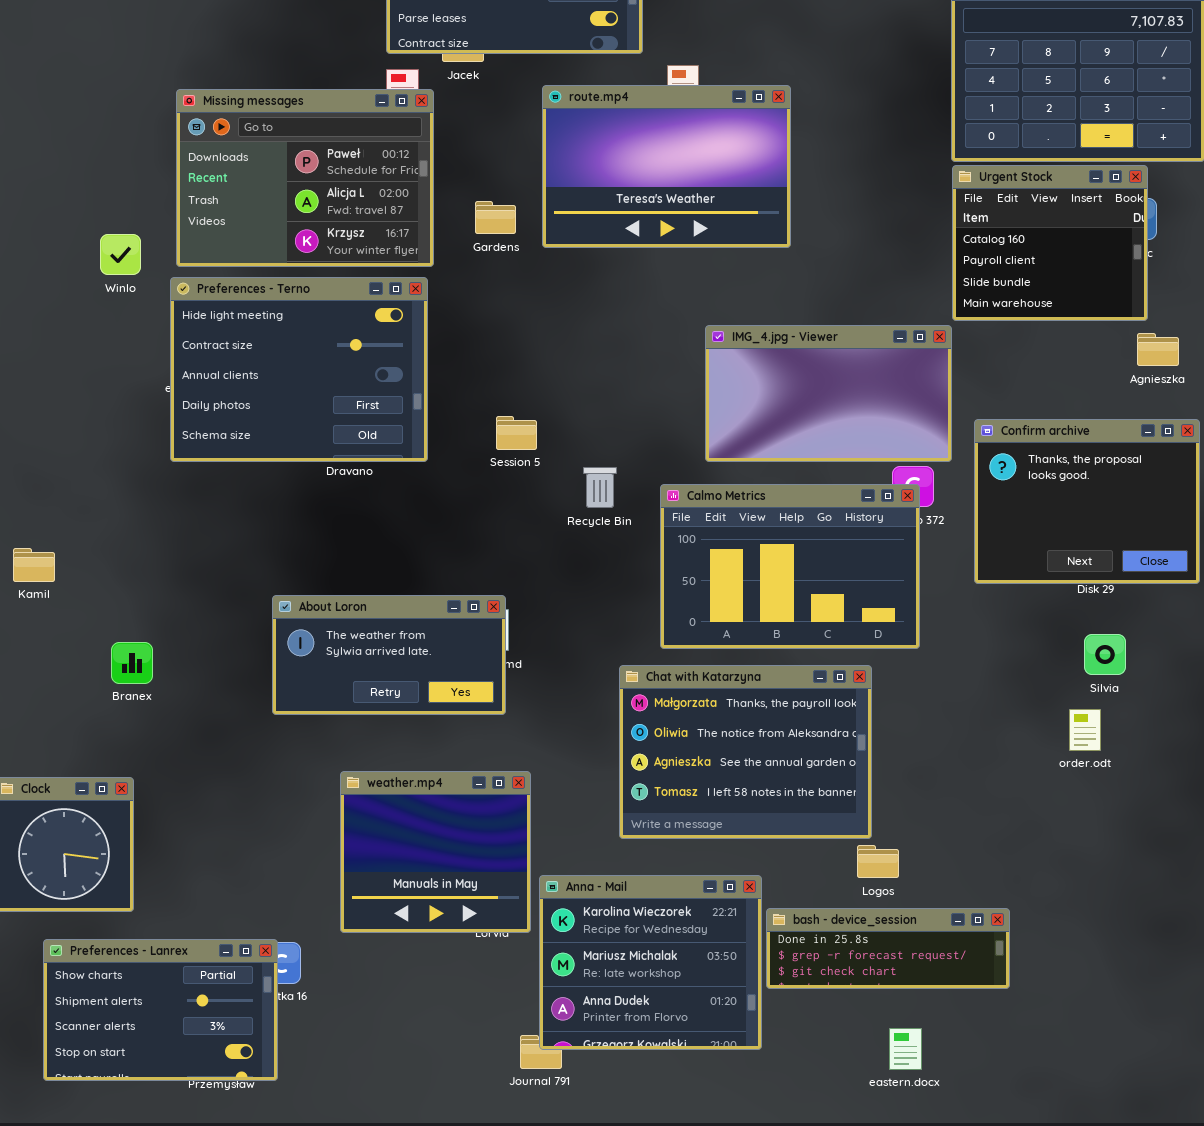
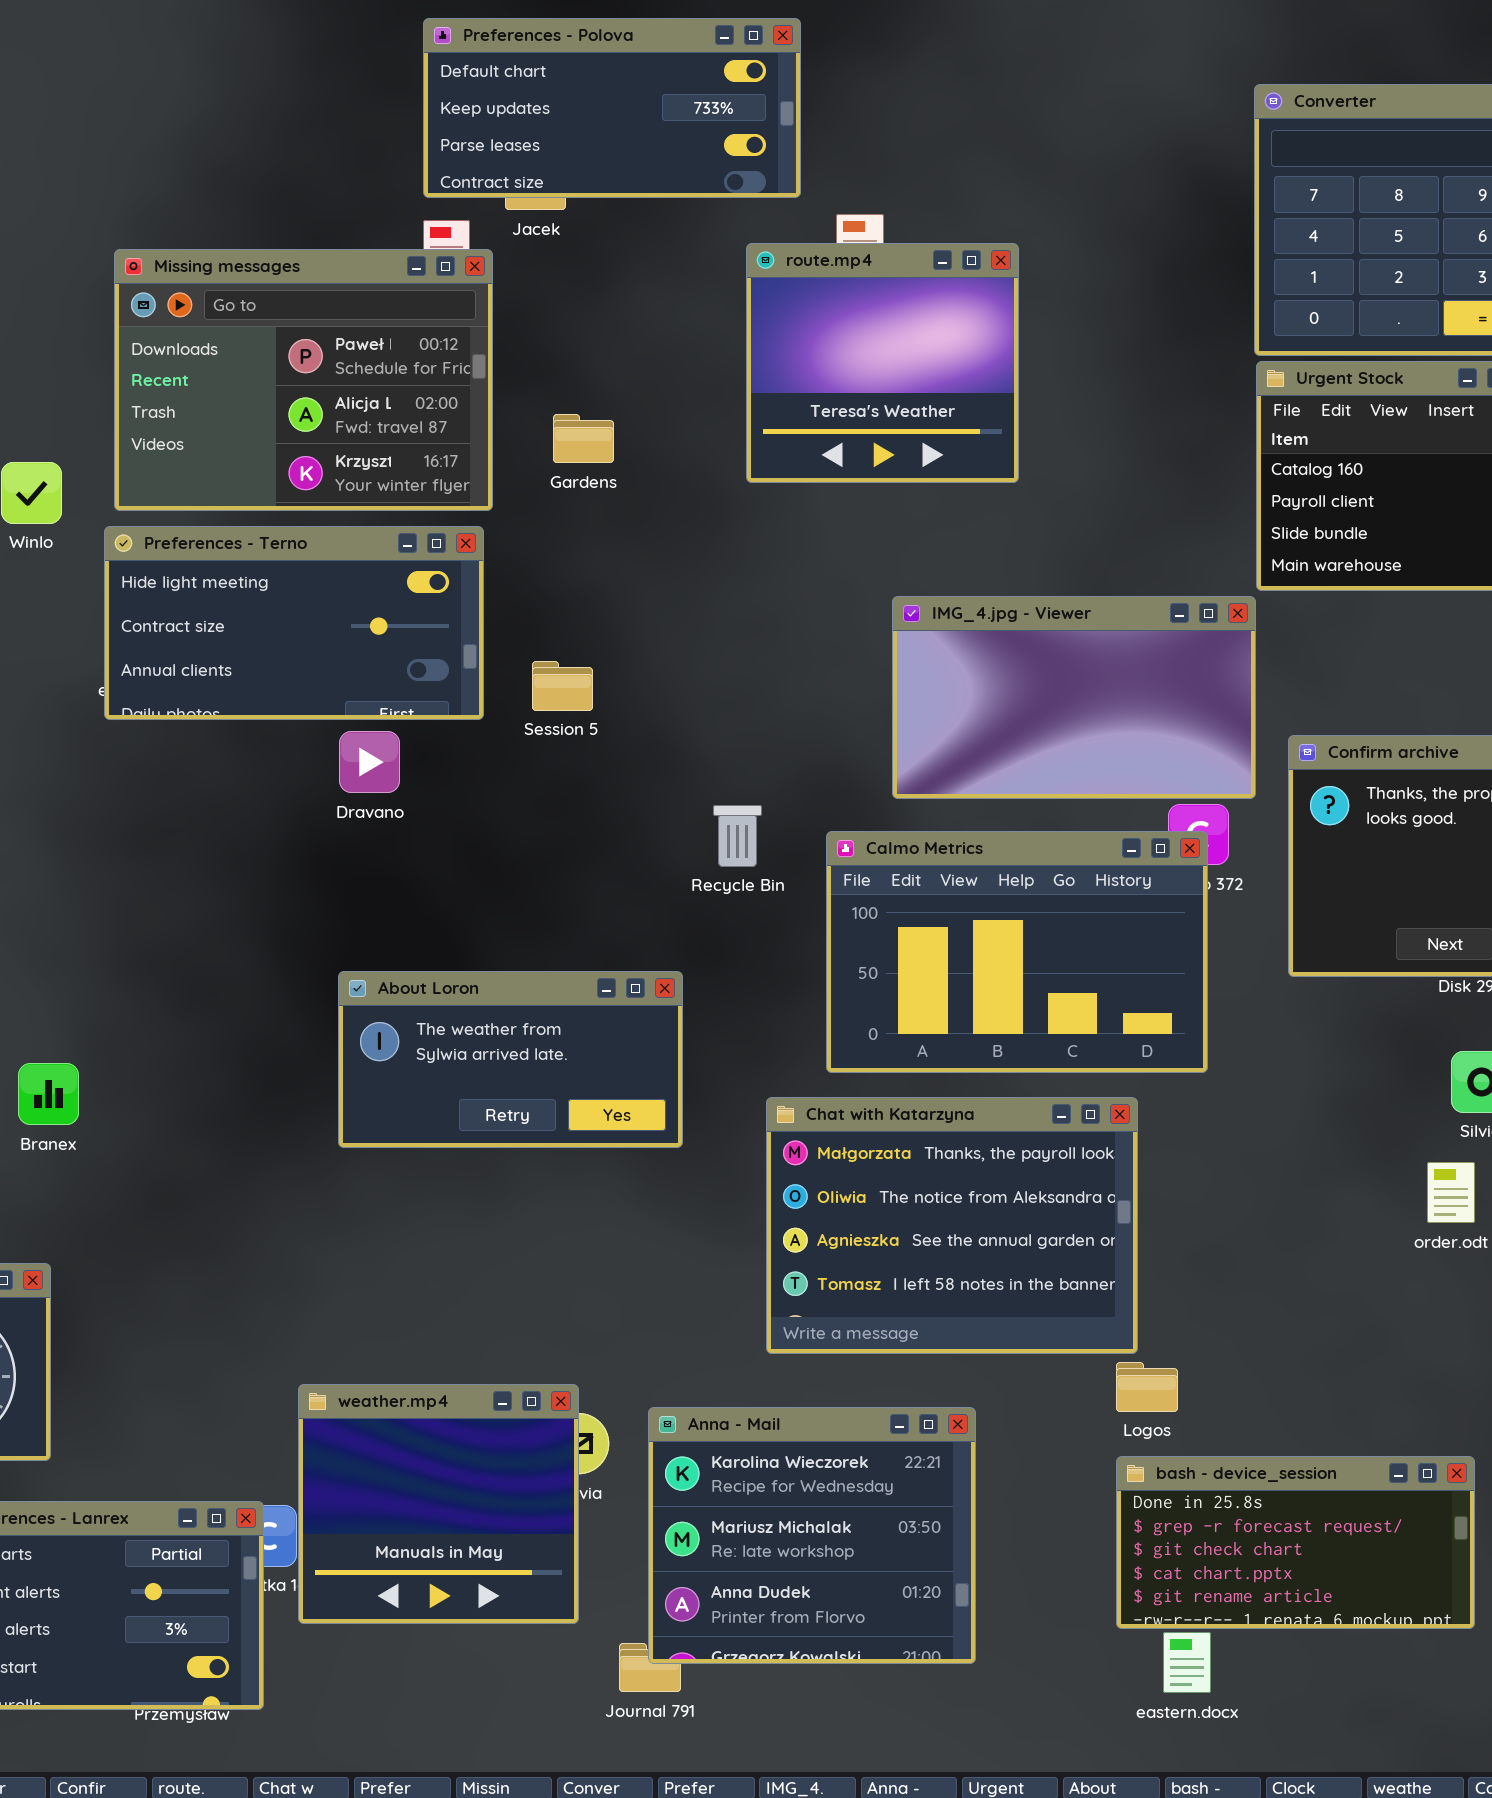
route.mp4: [542,85,791,248] -> [746,243,1019,483], resized
Preferences - Terno: [170,277,428,462] -> [104,526,484,720], resized
Session 5: [496,416,537,450] -> [532,661,593,711], moved
About Loron: [272,595,506,715] -> [338,971,683,1148], moved
weather.mp4: [340,771,531,933] -> [298,1384,579,1624], moved
bash - device_session: [766,908,1010,989] -> [1116,1456,1475,1629], moved, resized

